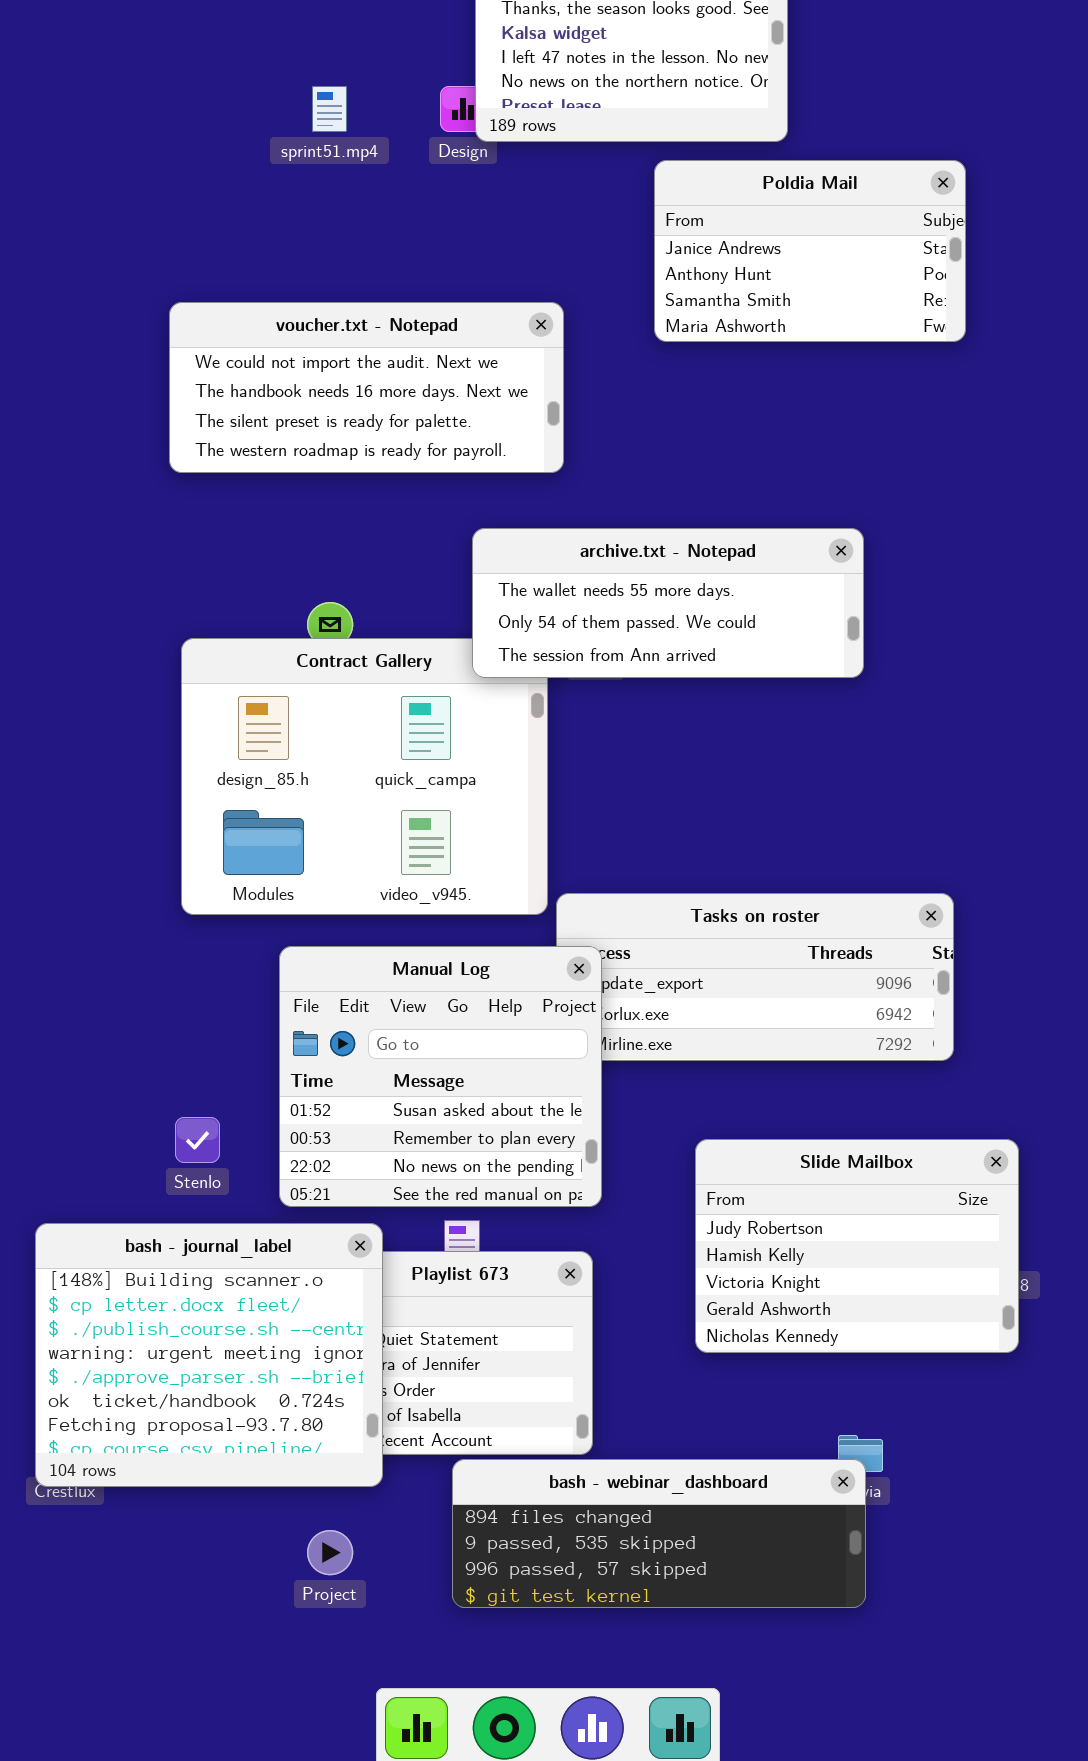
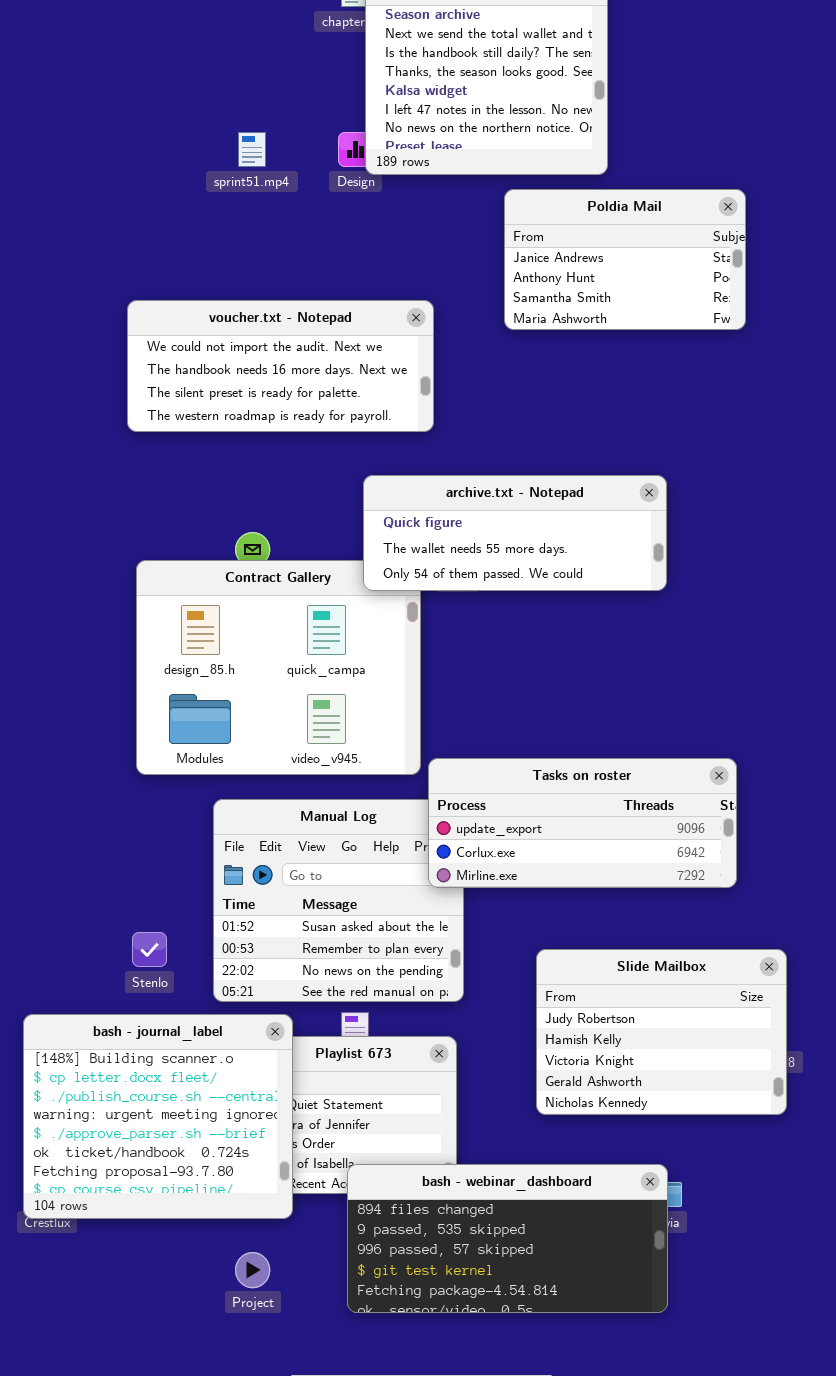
archive.txt - Notepad: [472,528,864,678] -> [363,475,667,591], scrolled up 1 row
Tasks on roster: [556,893,954,1061] -> [428,758,737,888], raised
bash - webinar_dashboard: [452,1459,866,1608] -> [347,1164,668,1313], resized

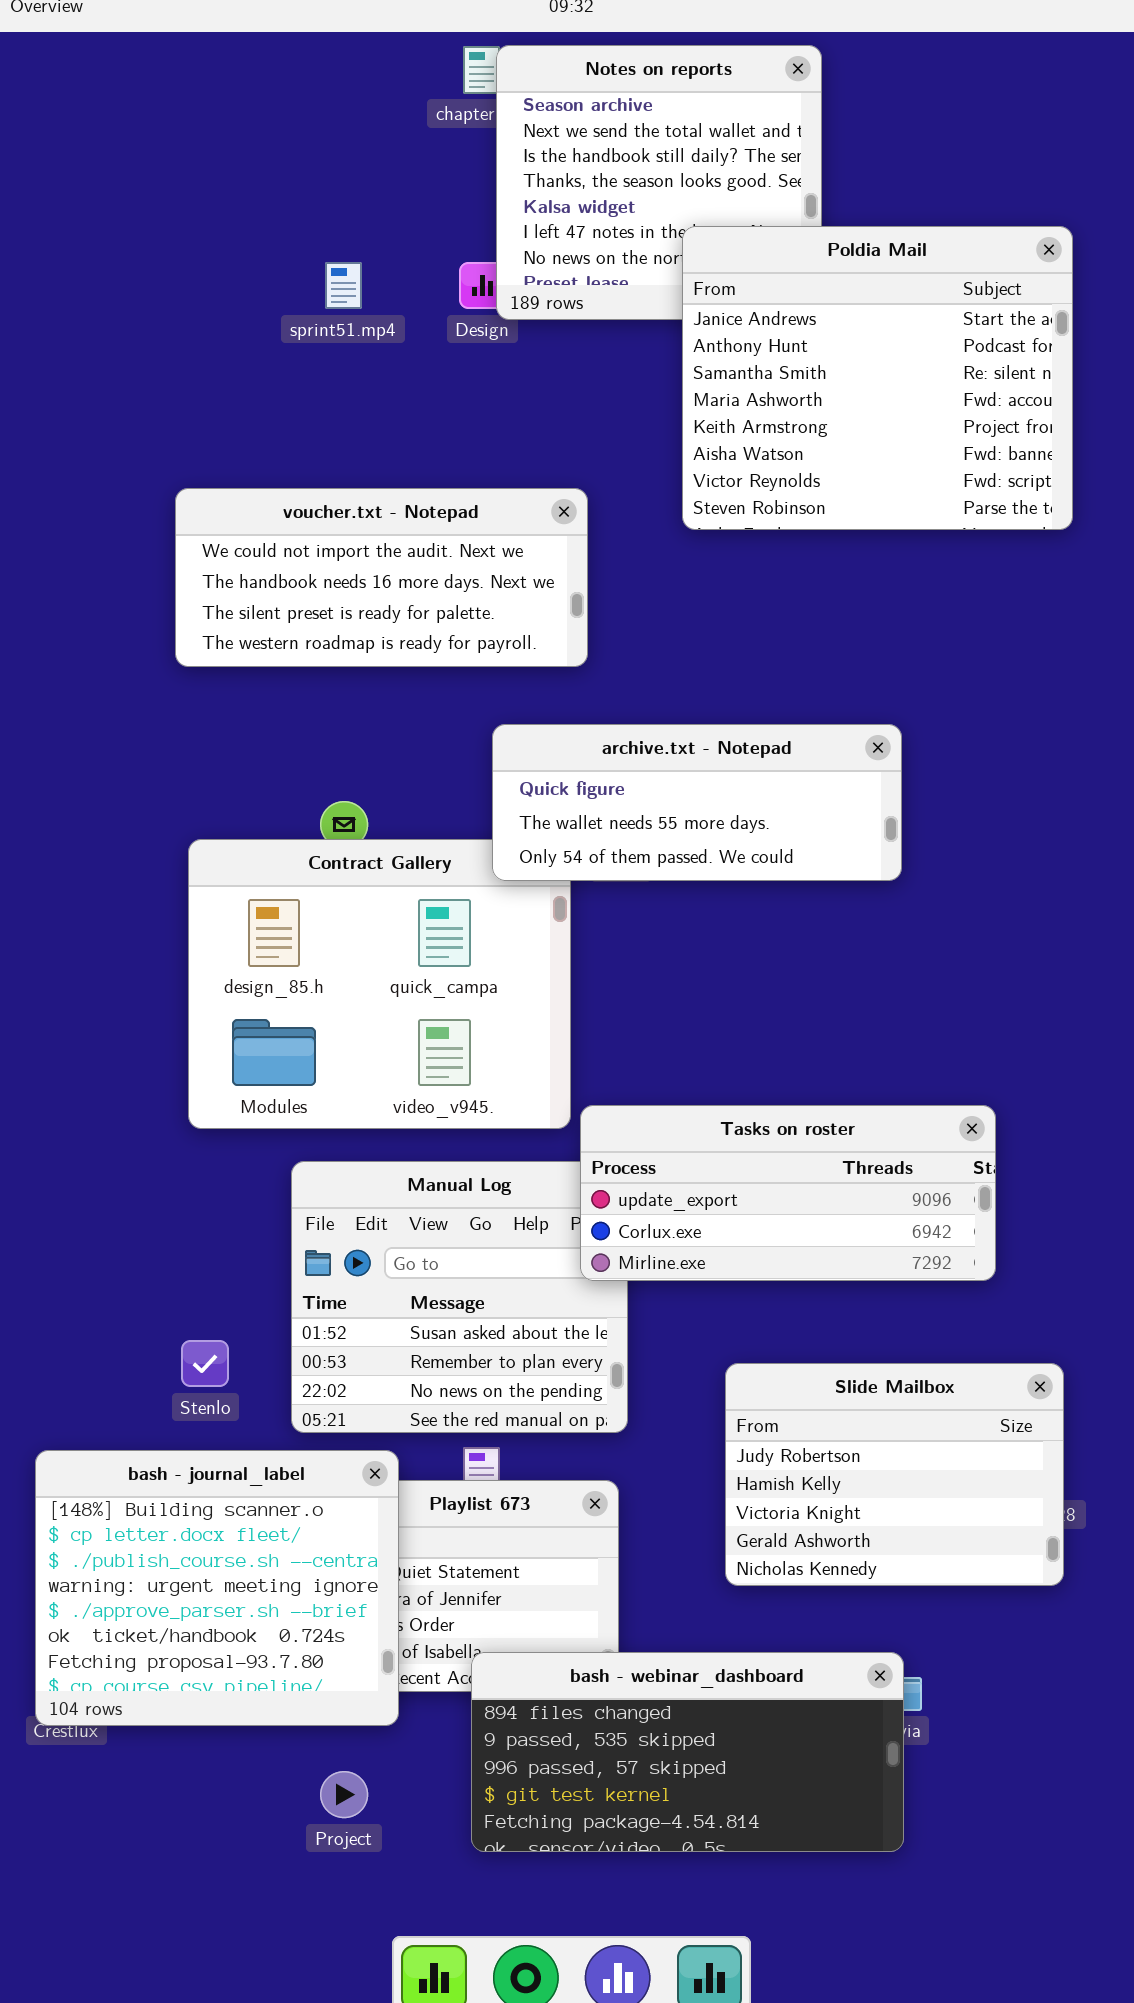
Poldia Mail: [504,189,746,330] -> [682,226,1073,530], resized

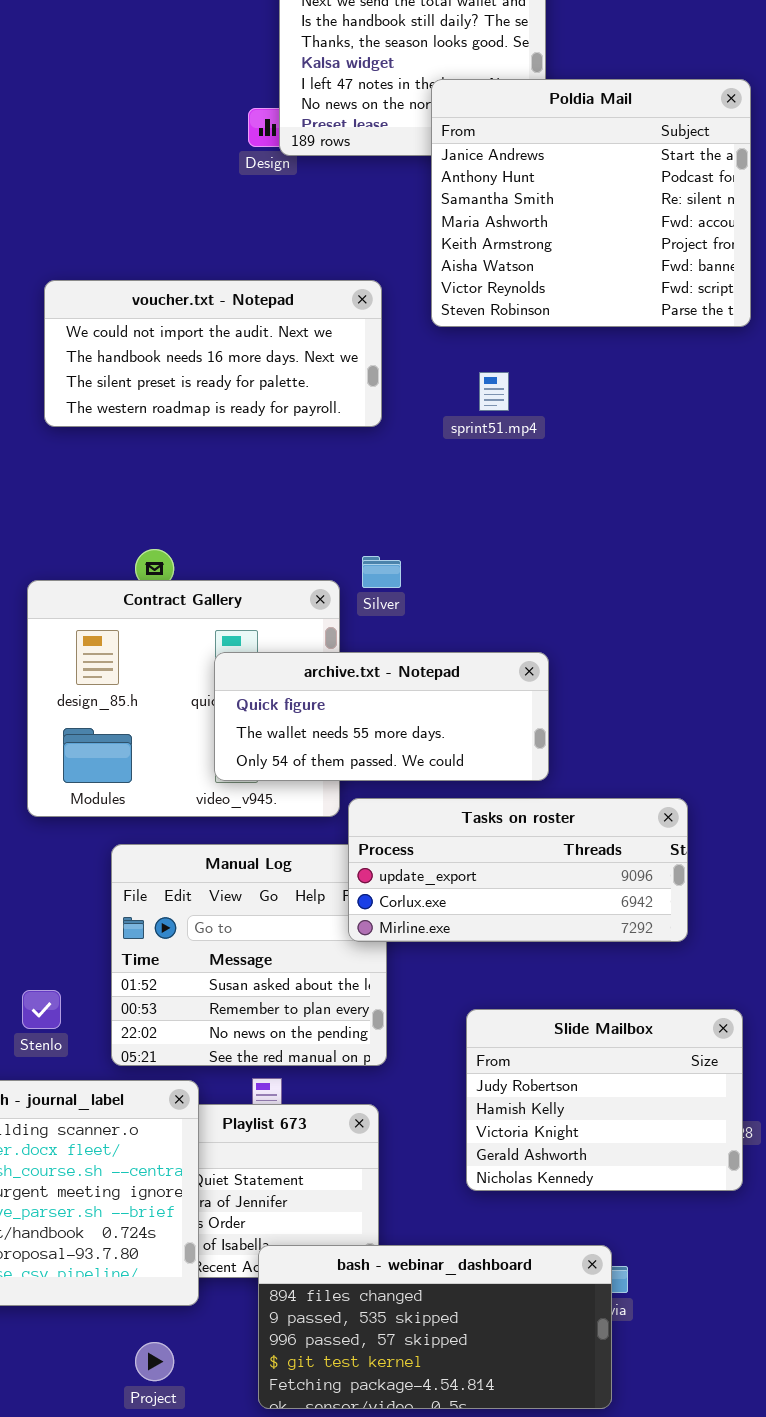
sprint51.mp4: [325,262,362,309] -> [479,372,509,411], moved
voucher.txt - Notepad: [175,488,588,667] -> [44,280,382,427], moved
archive.txt - Notepad: [492,724,902,881] -> [214,652,549,781], moved

